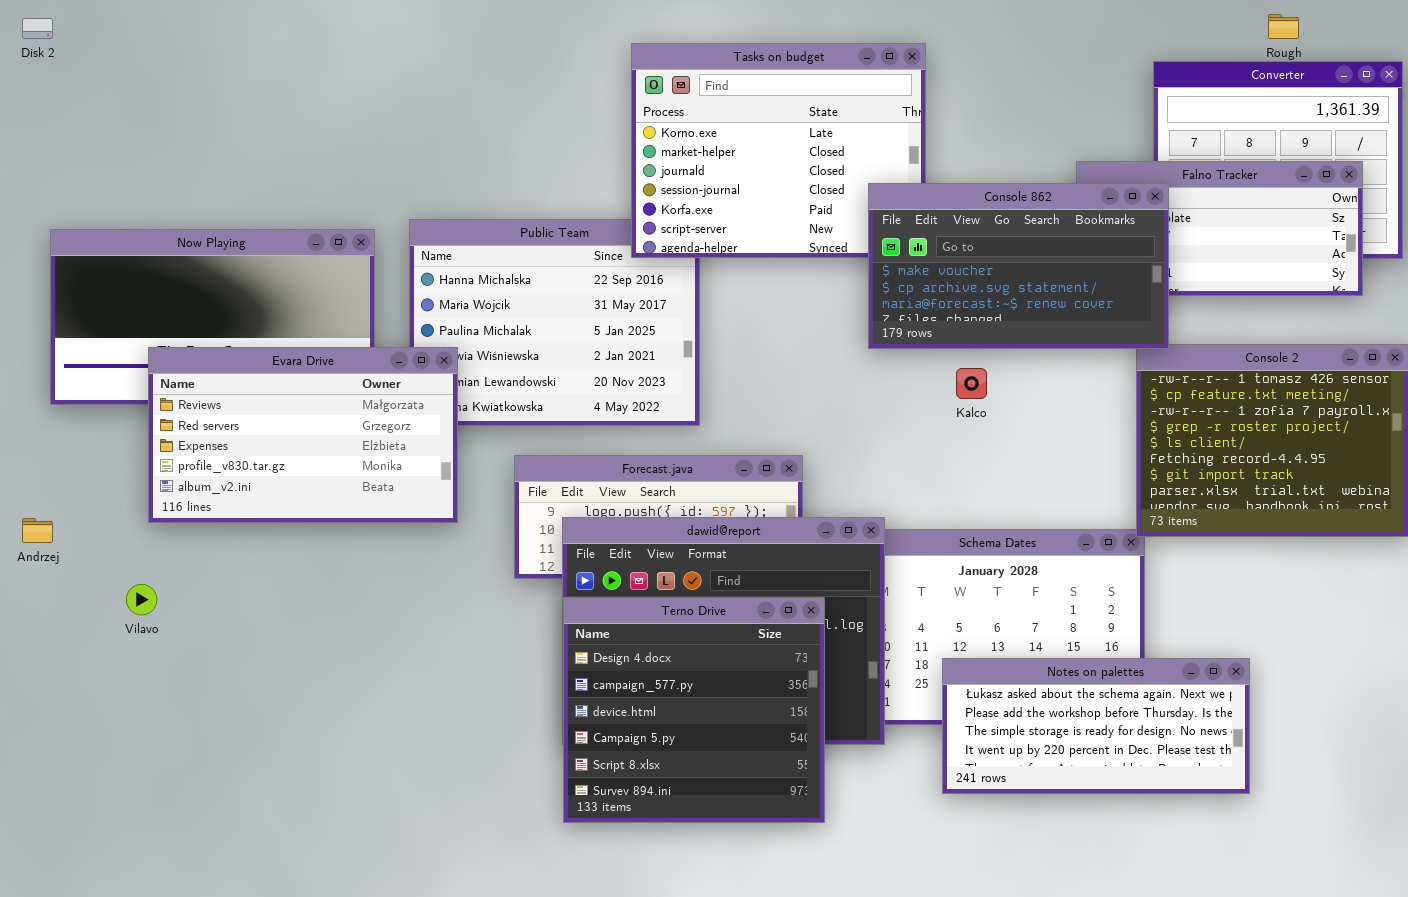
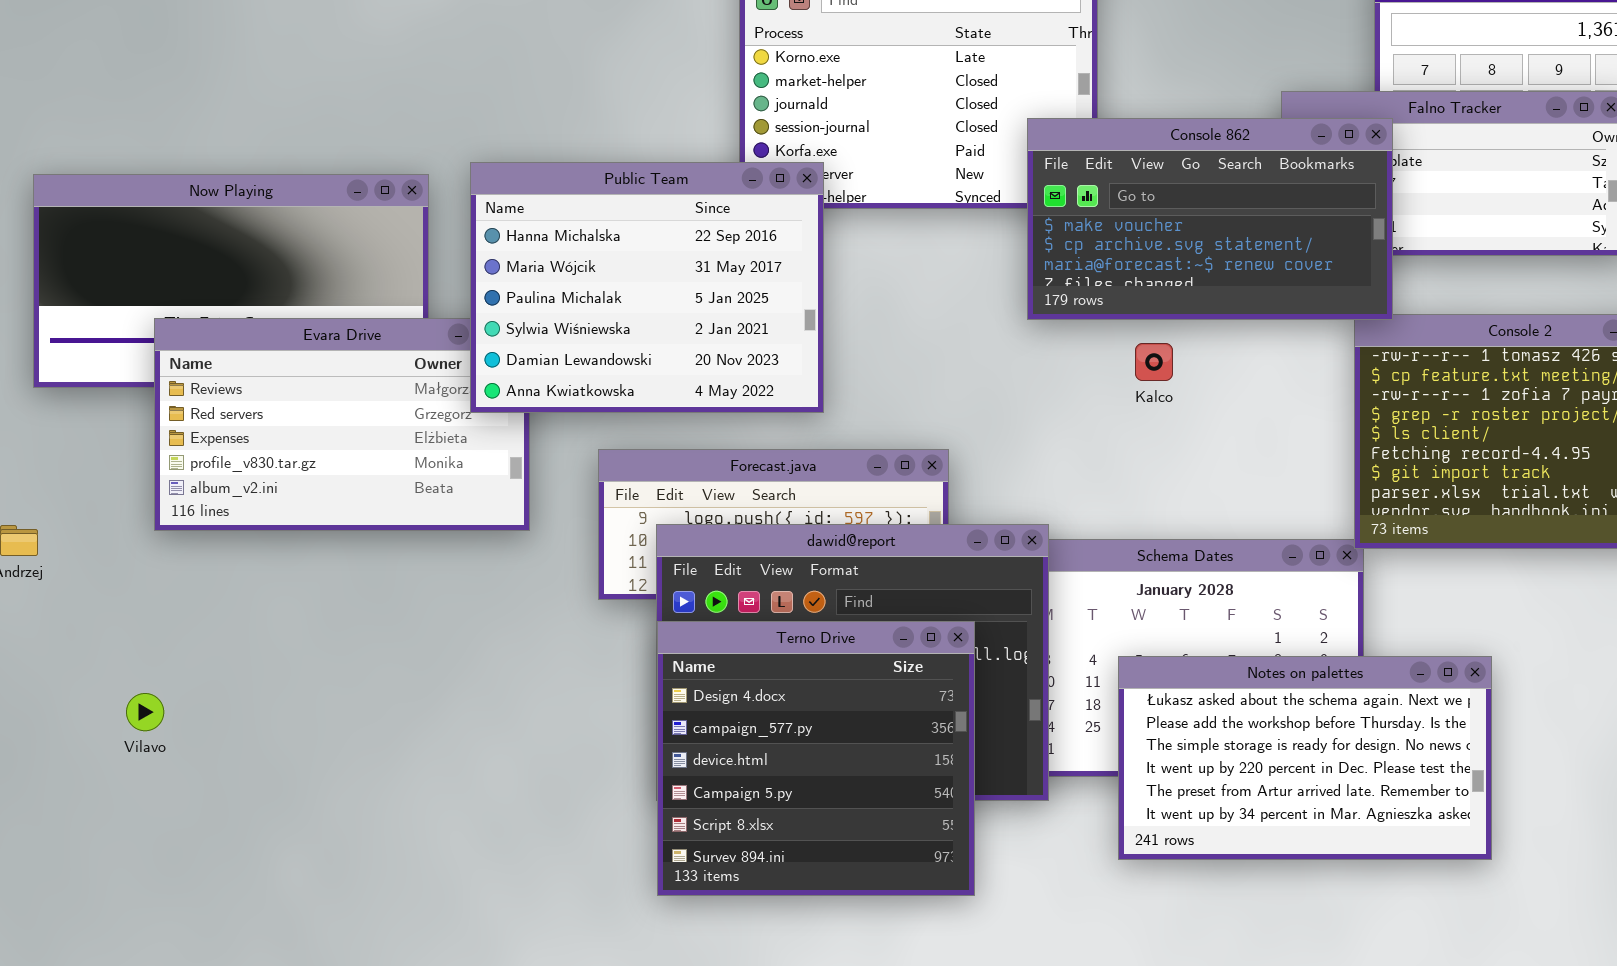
Public Team: [409,219,700,426] -> [470,162,824,413], raised
Vilavo: [126,584,157,615] -> [126,693,164,731], moved
Notes on palettes: [942,658,1250,794] -> [1118,656,1492,860], resized

